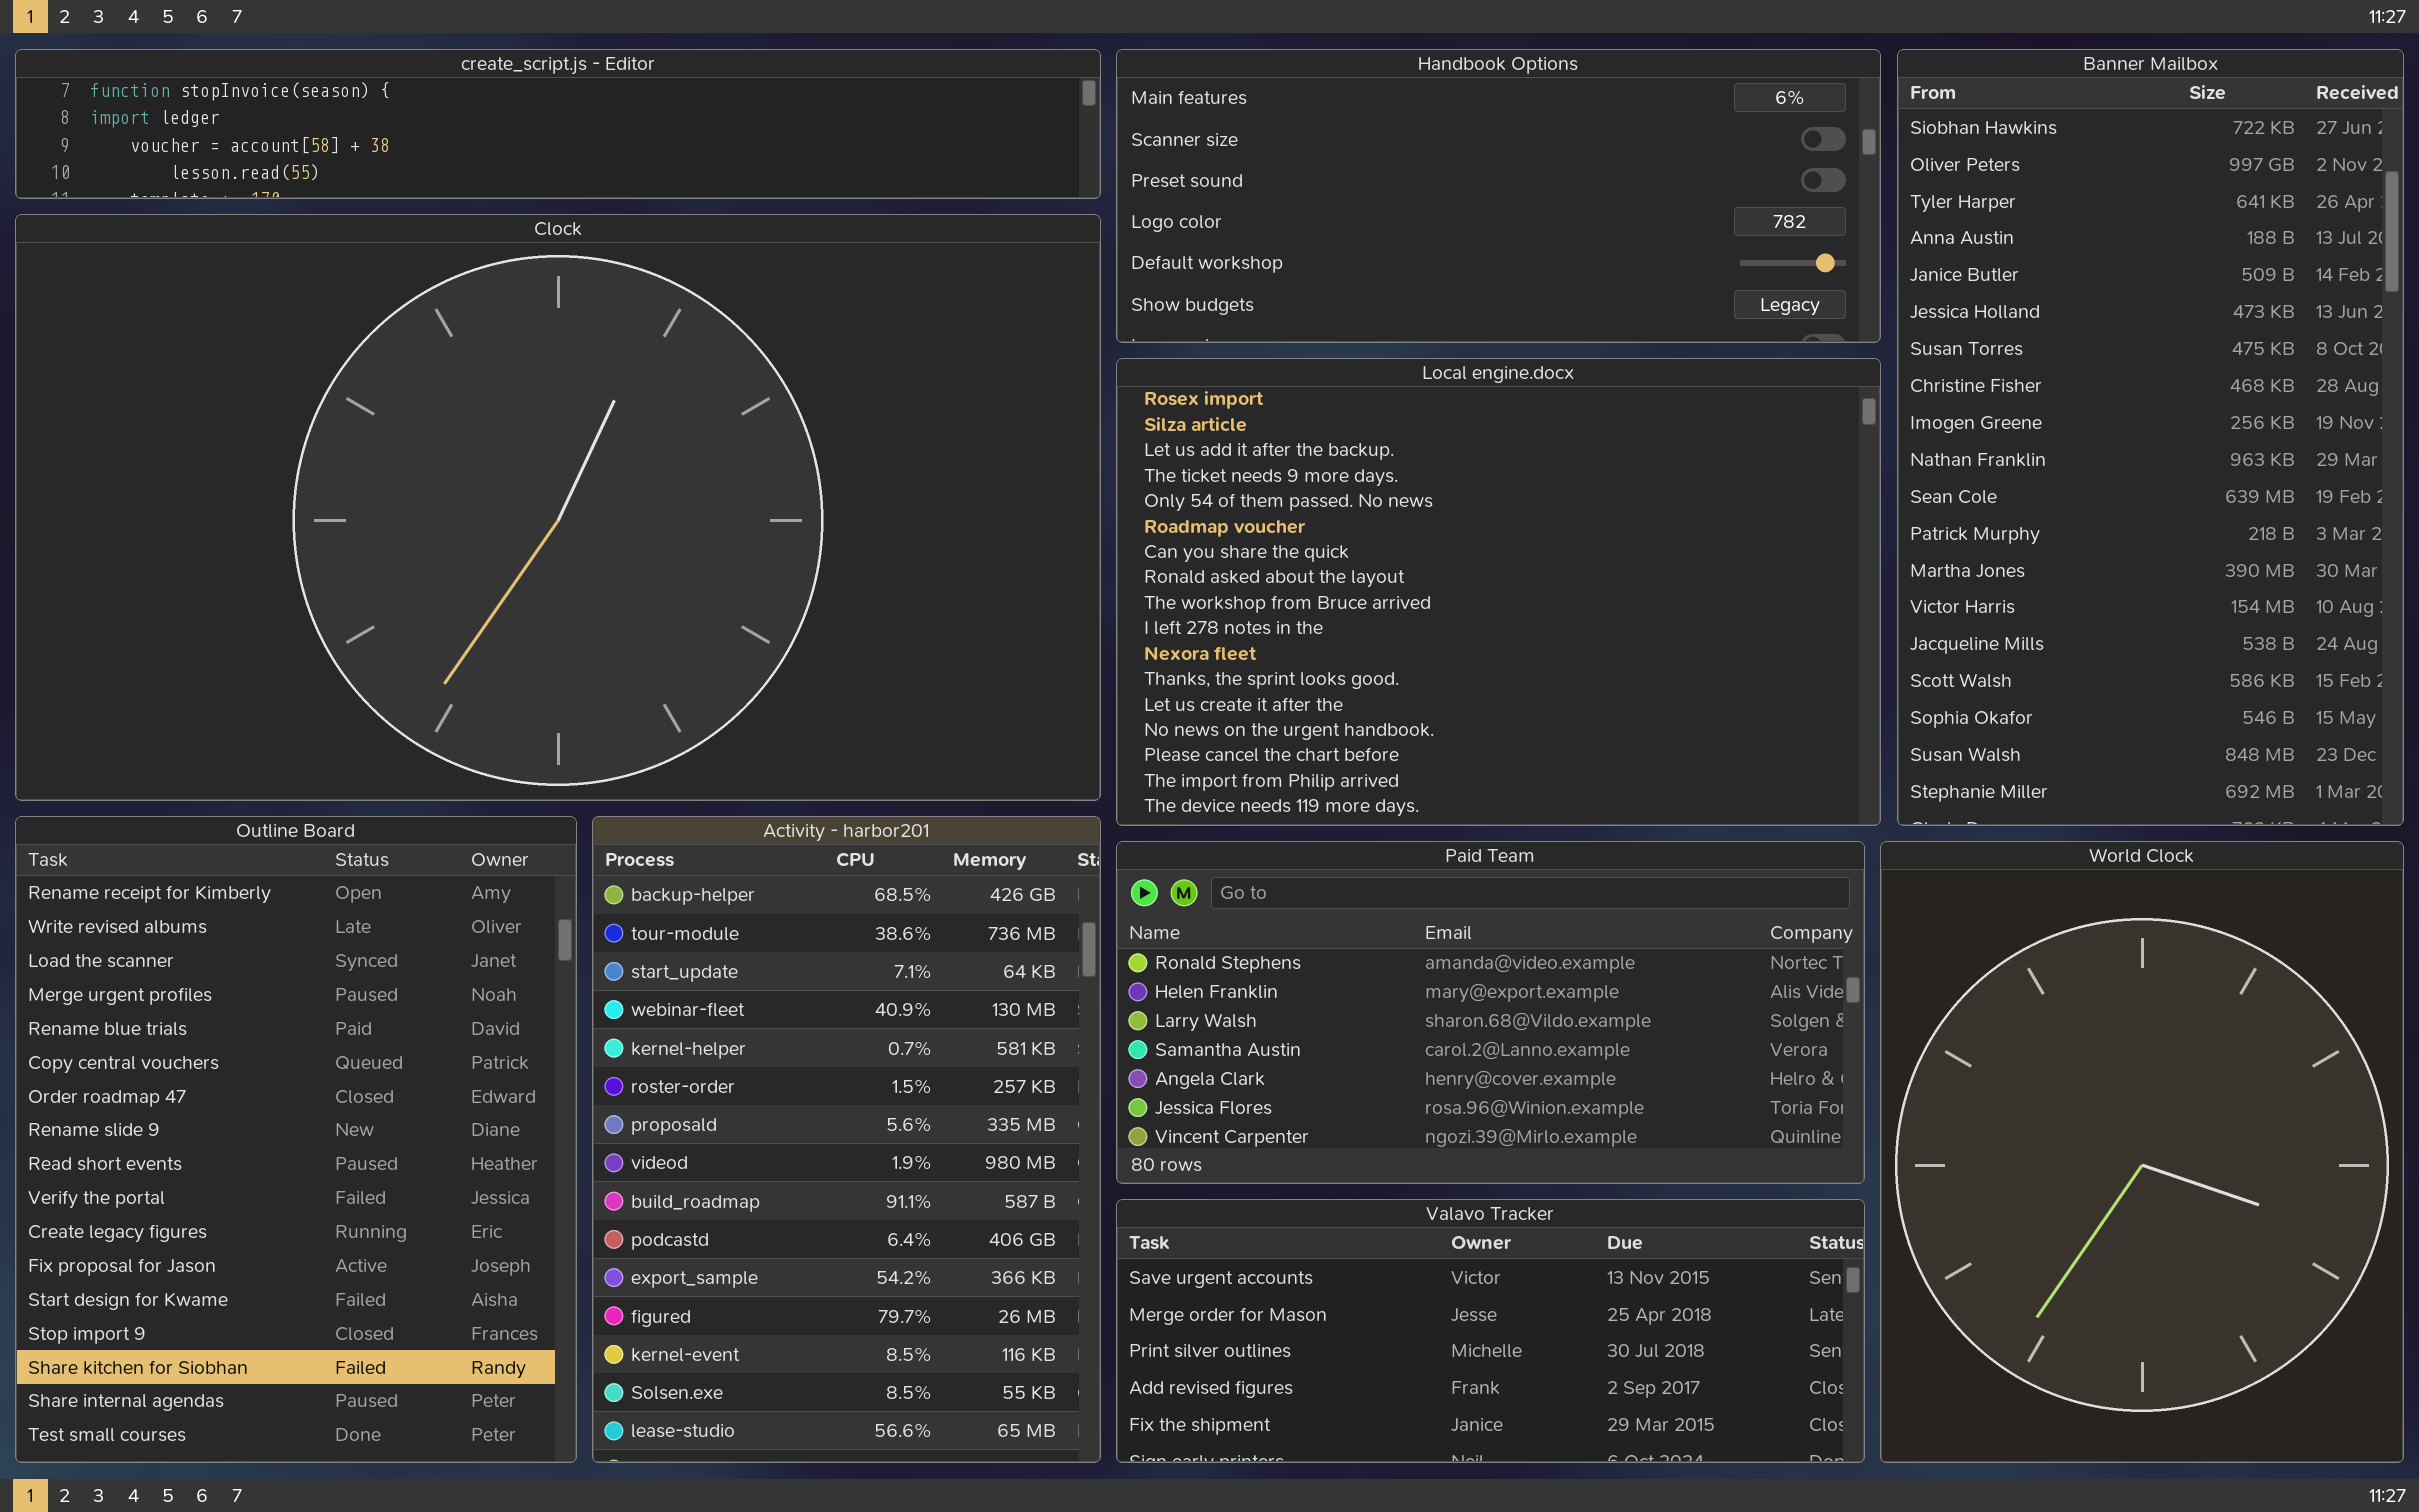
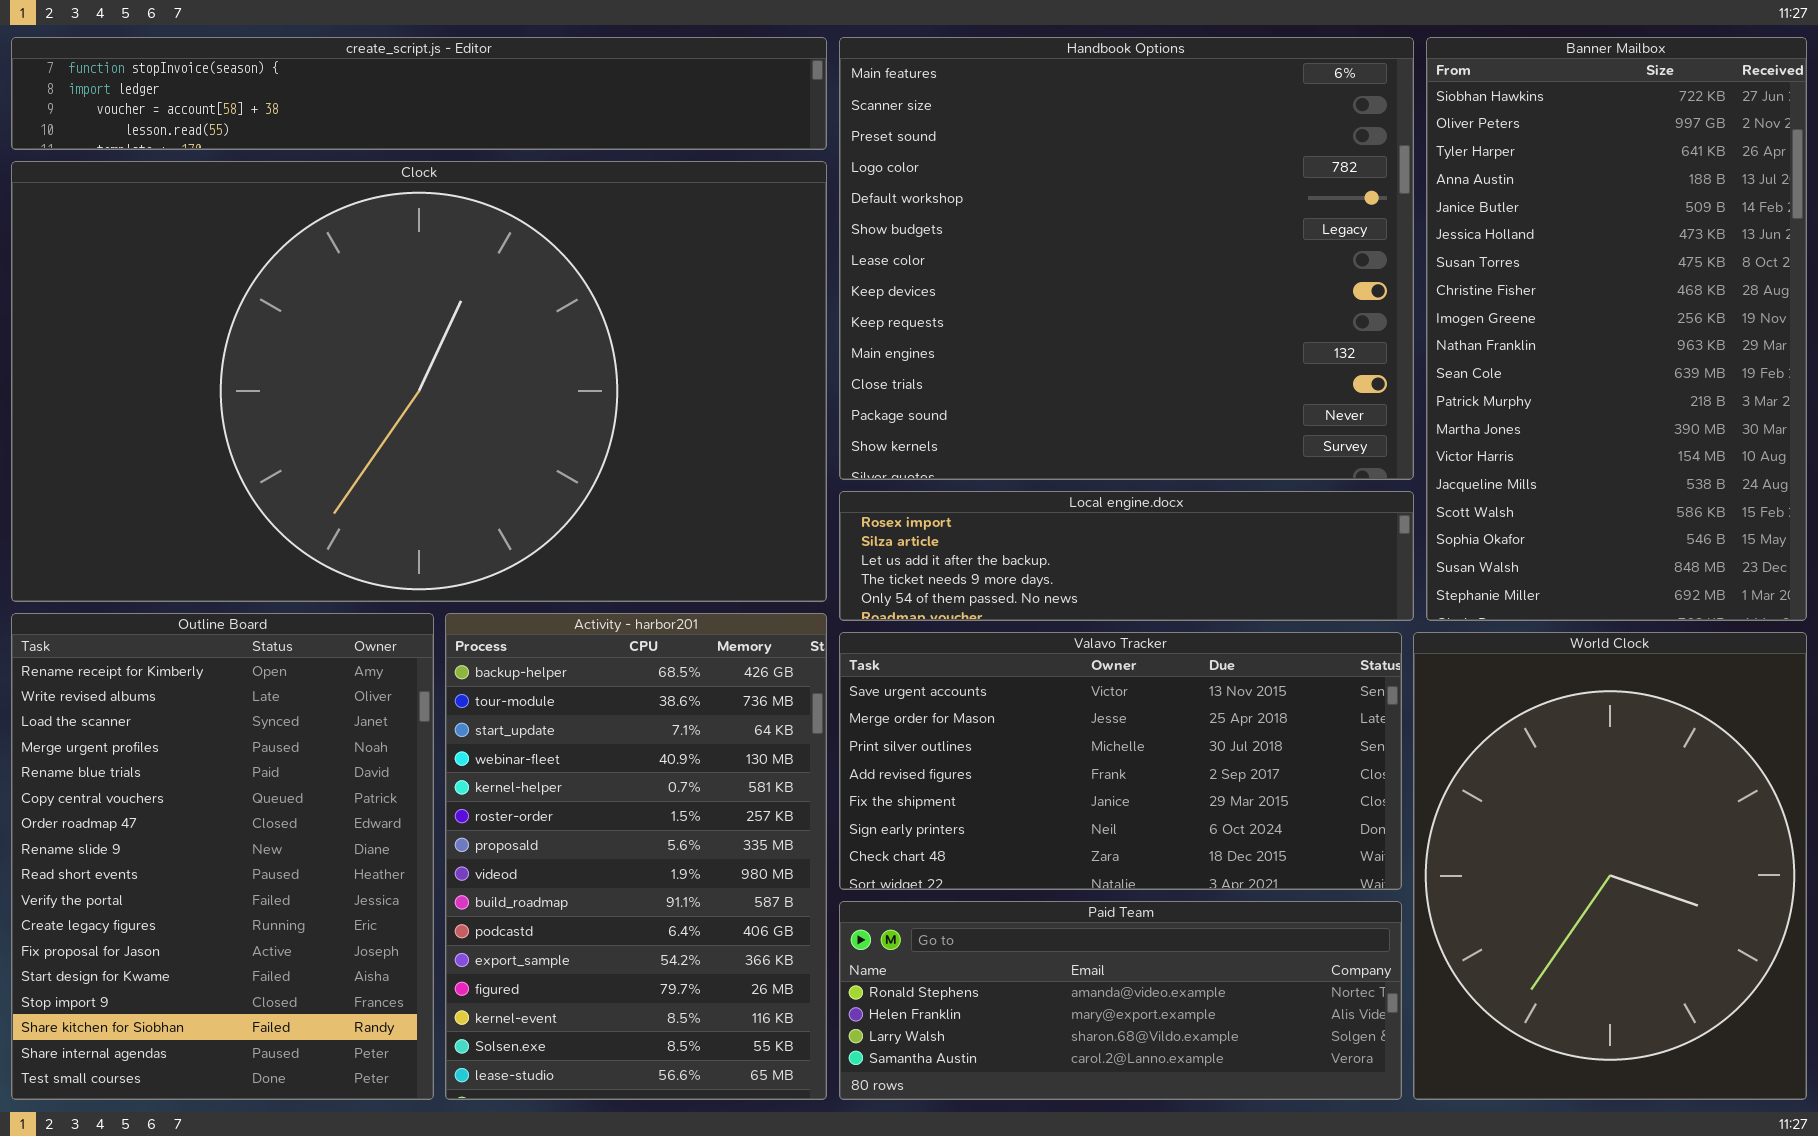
Handbook Options: [1116,49,1881,343] -> [839,37,1414,480], resized
Local engine.docx: [1116,358,1881,826] -> [839,491,1414,621], resized
Paid Team: [1116,841,1865,1184] -> [839,901,1402,1100], moved, resized
Valavo Tracker: [1116,1199,1865,1463] -> [839,632,1402,890], moved, resized

